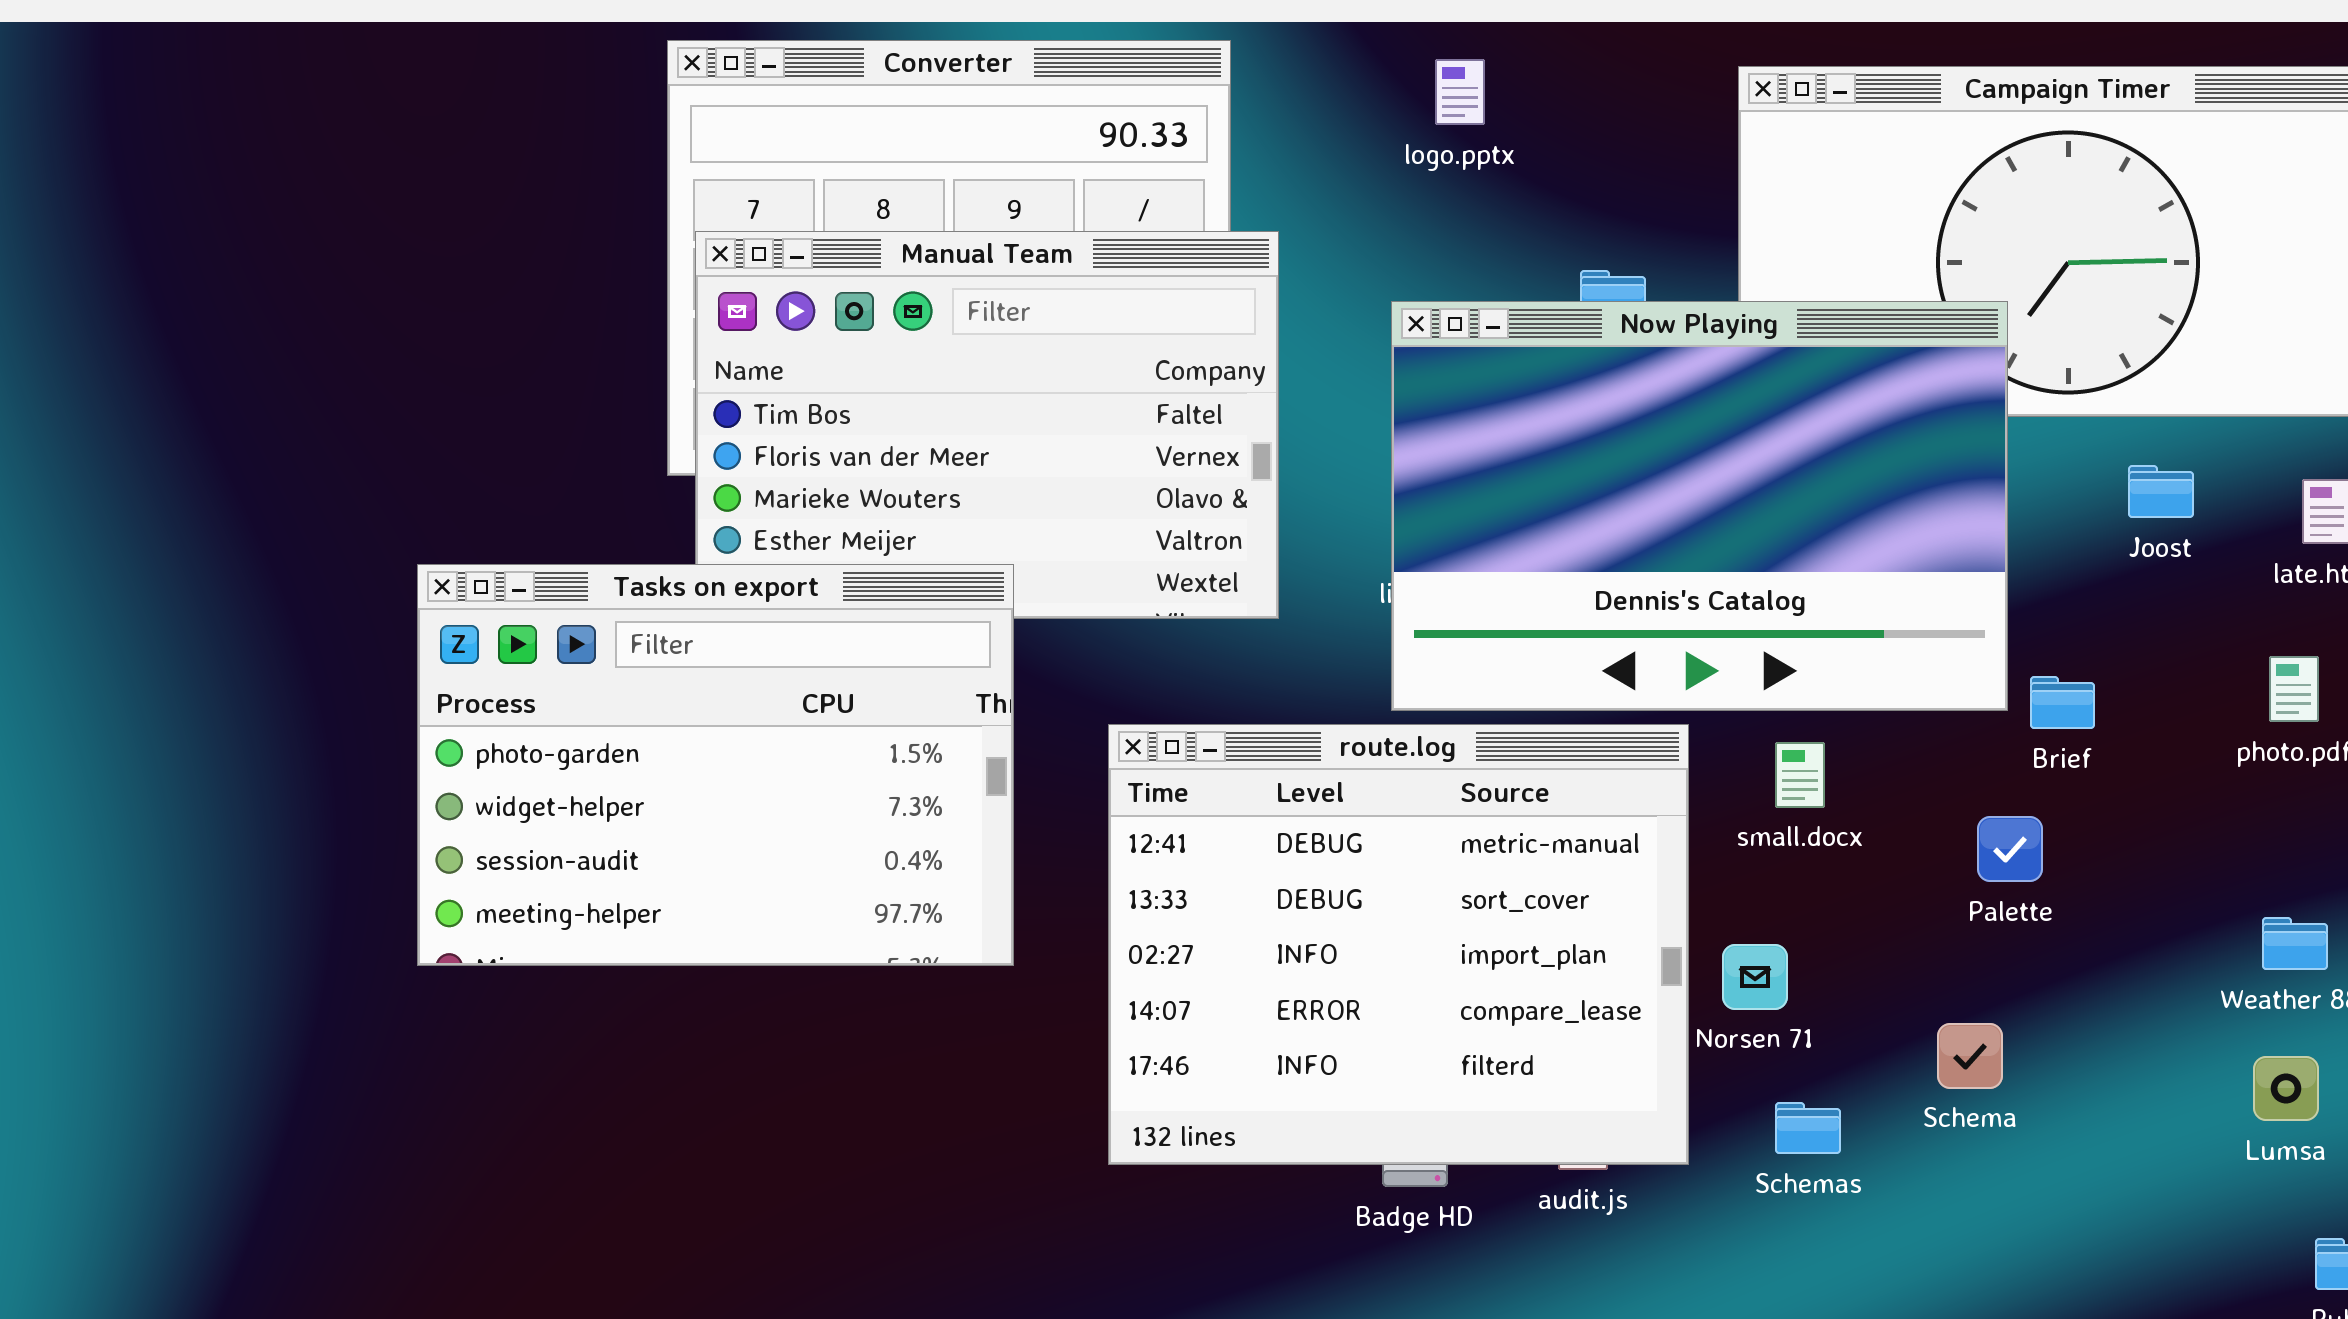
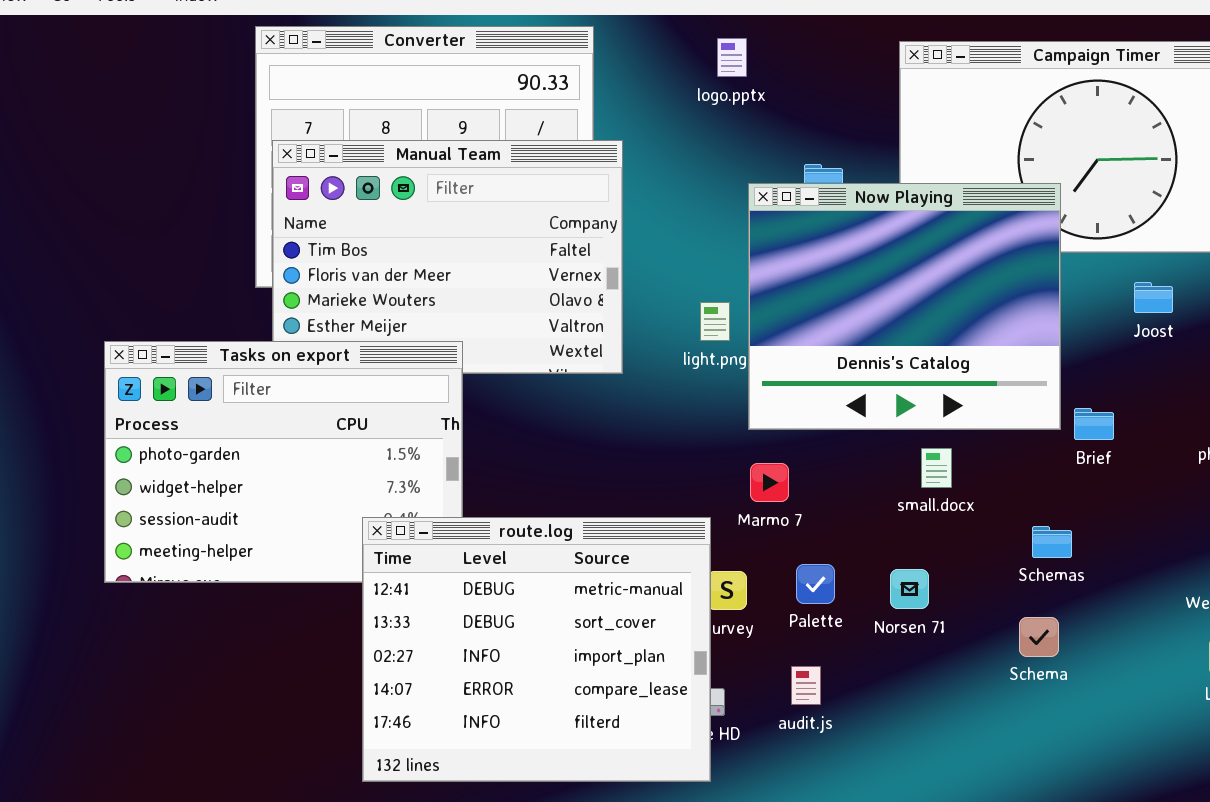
Now Playing: [1391,301,2008,711] -> [748,183,1061,430], resized
route.log: [1108,724,1689,1165] -> [362,517,711,782], moved
Palette: [1977,816,2043,882] -> [796,564,835,604], moved
Schemas: [1775,1102,1841,1154] -> [1032,526,1072,558], moved

